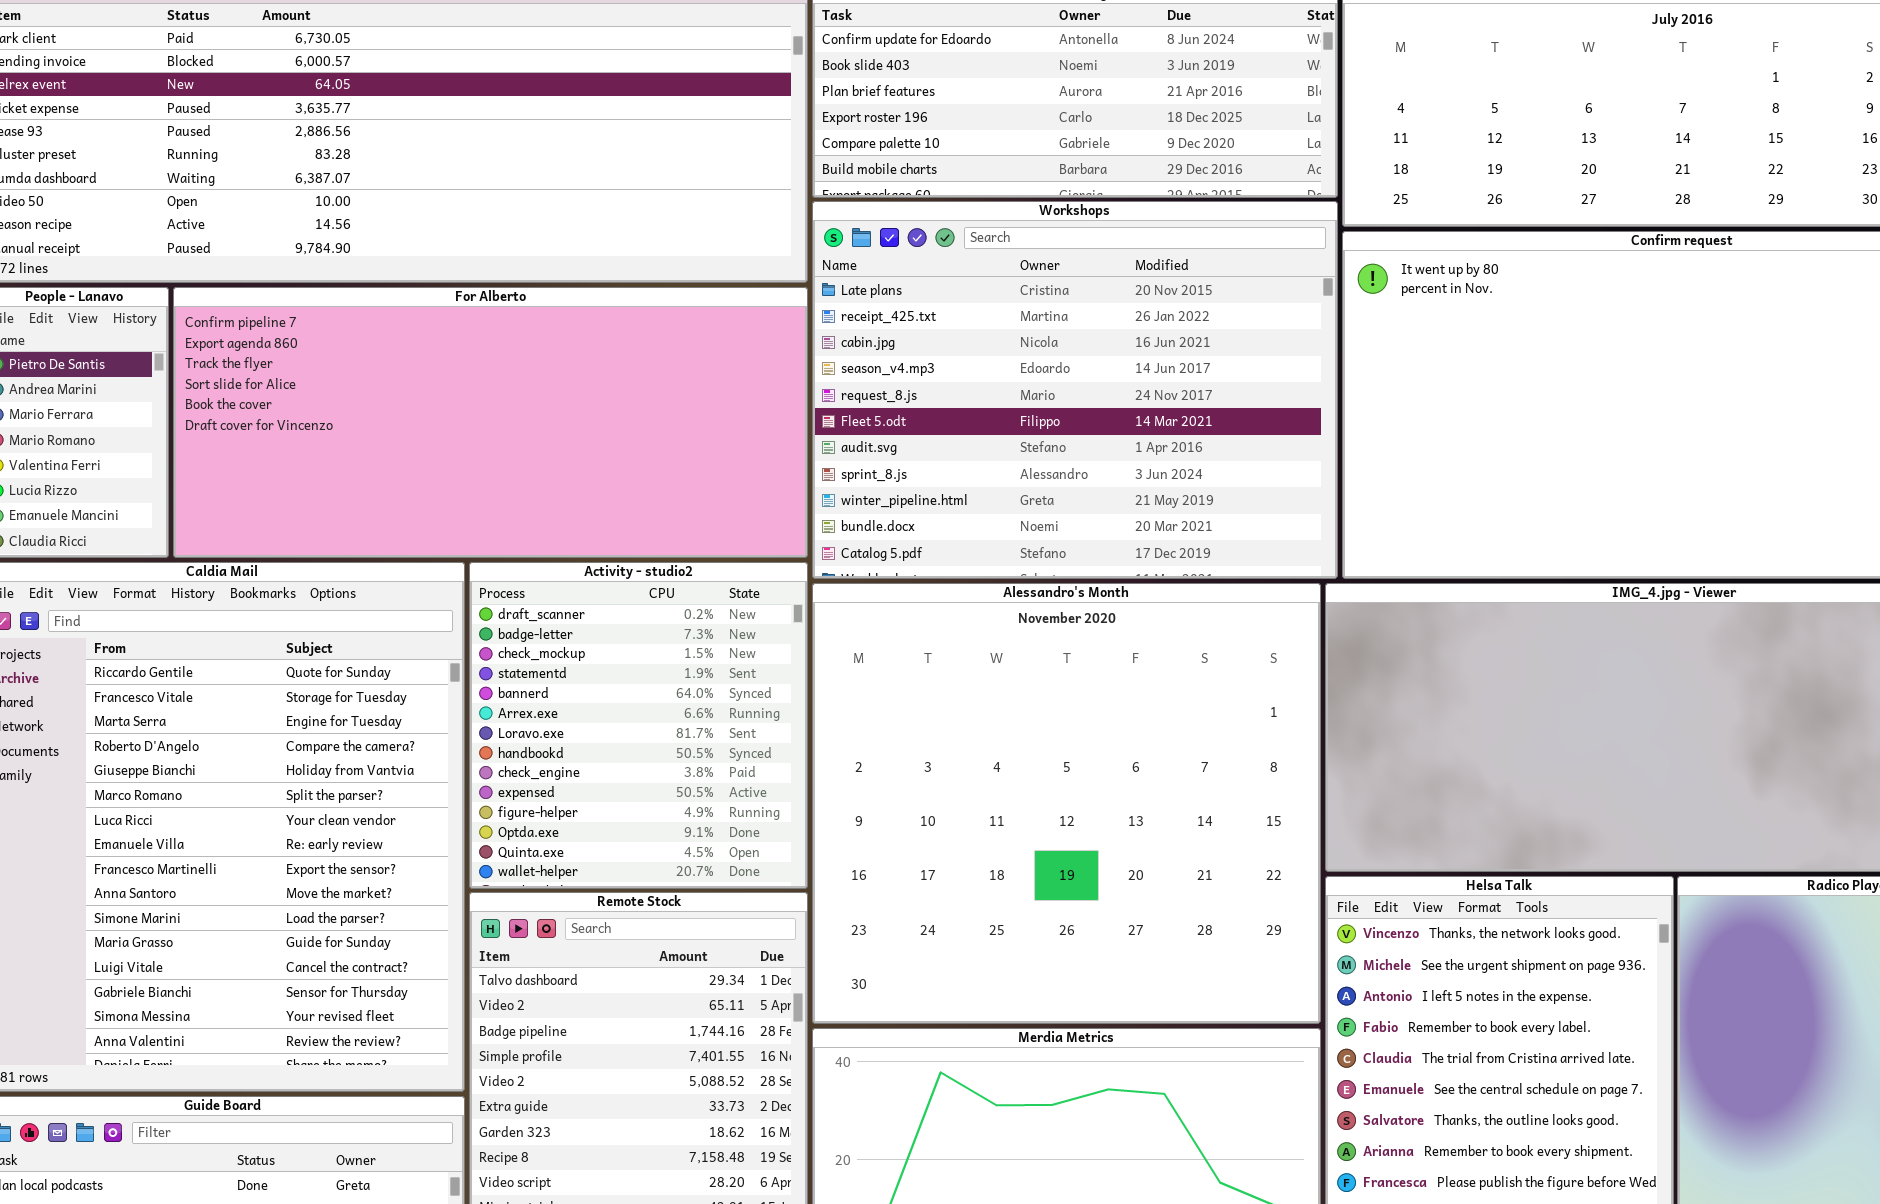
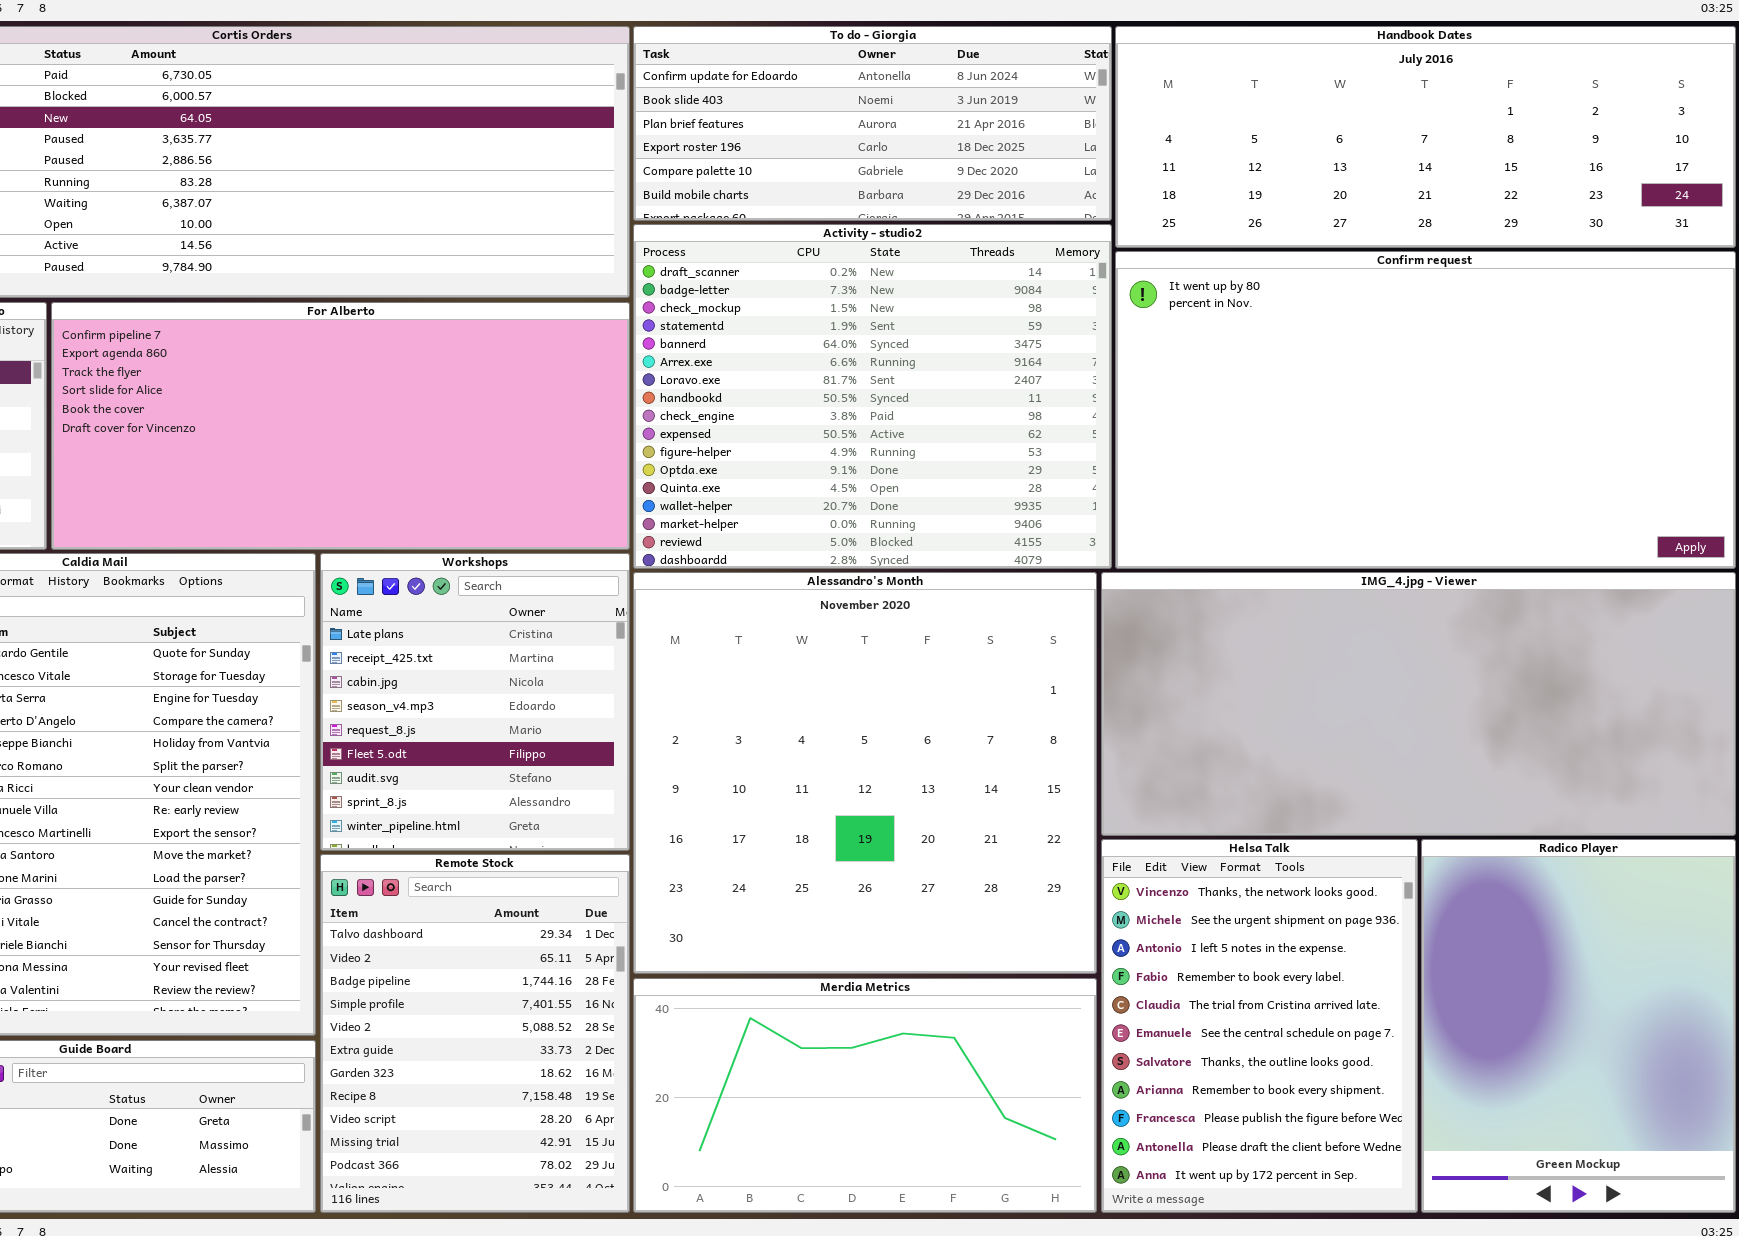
Workshops: [812,201,1338,579] -> [320,553,630,851], moved, resized
Activity - studio2: [469,562,808,889] -> [633,224,1112,569], moved, resized

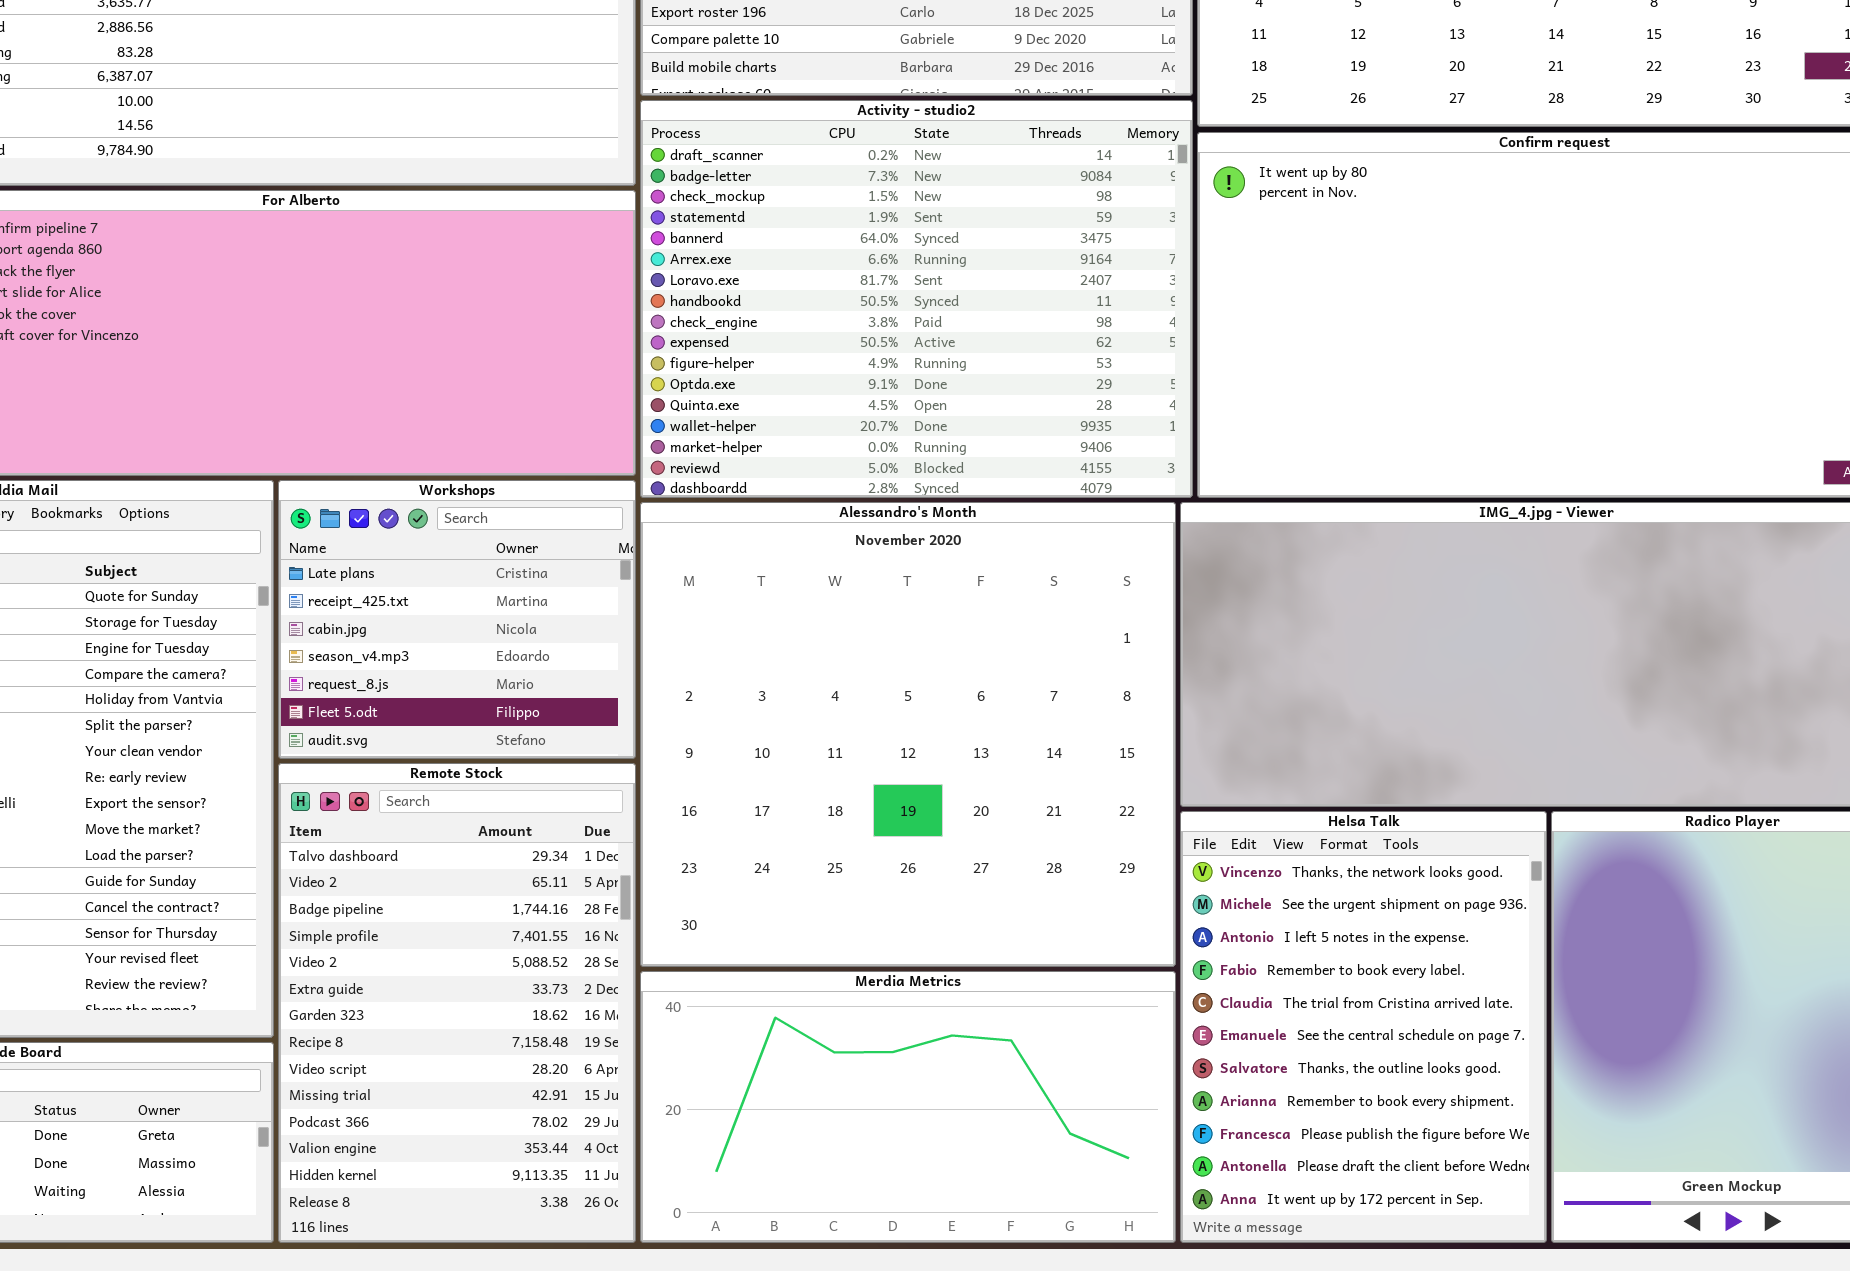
Workshops: [320,553,630,851] -> [278,480,636,759], resized
Remote Stock: [320,854,630,1213] -> [278,763,636,1243], resized

